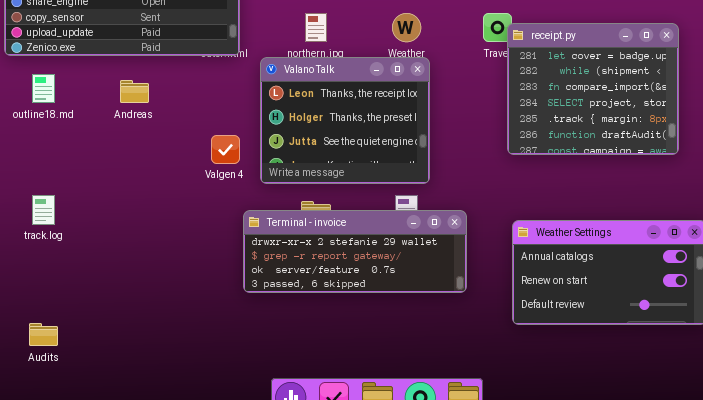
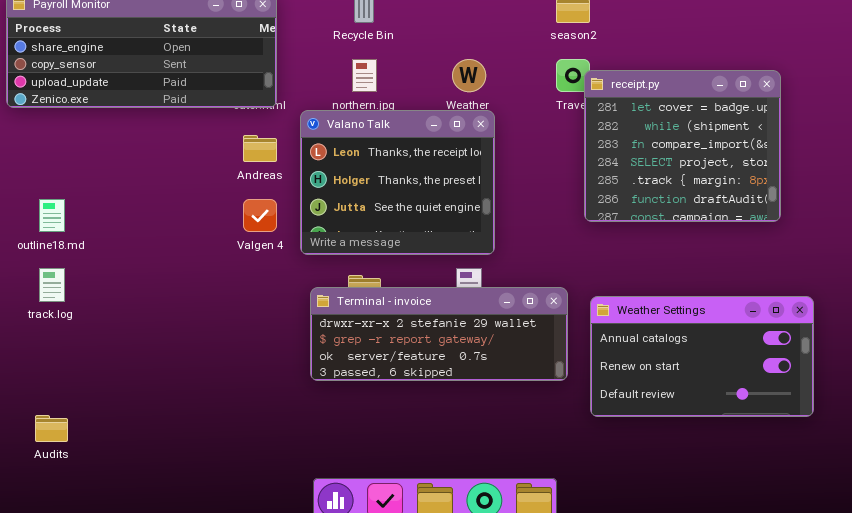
outline18.md: [32,74,55,103] -> [39,199,65,232], moved
Andreas: [120,80,149,103] -> [243,135,277,162], moved
Terminal - invoice: [243,210,467,293] -> [310,287,568,381], moved

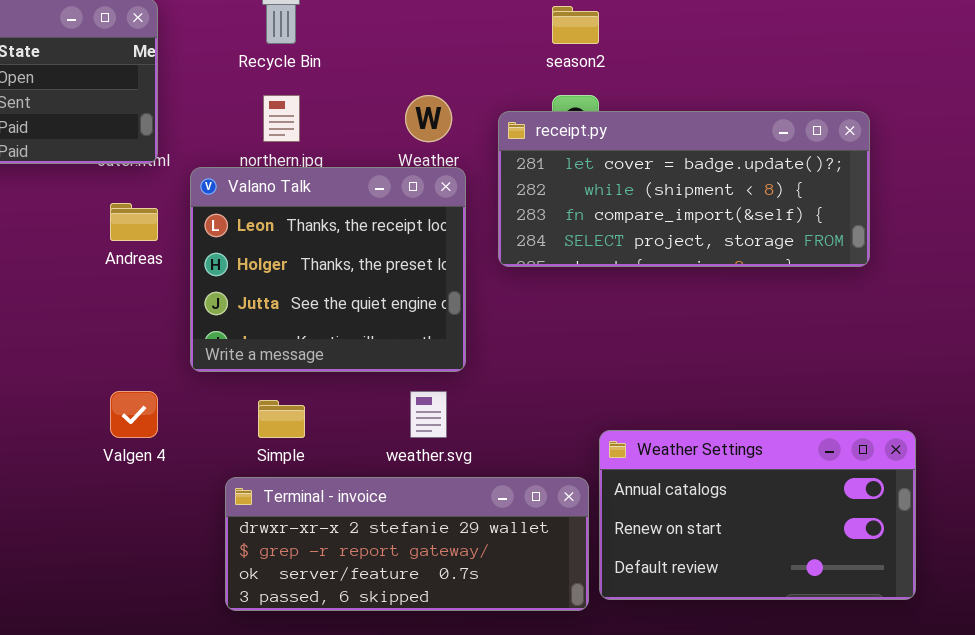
receipt.py: [584,70,781,222] -> [498,111,870,267], resized
Valgen 4: [243,199,277,232] -> [110,391,158,438], moved
Terminal - invoice: [310,287,568,381] -> [225,477,589,611], moved

